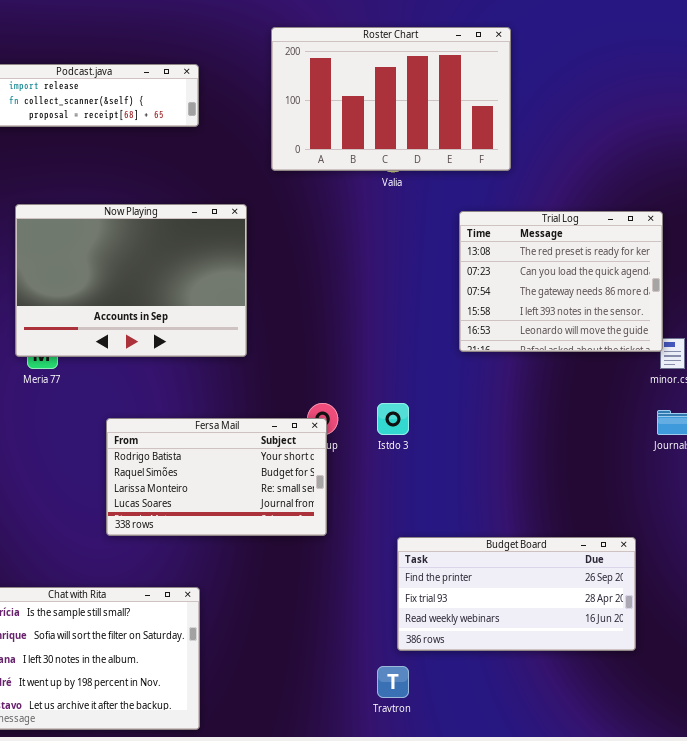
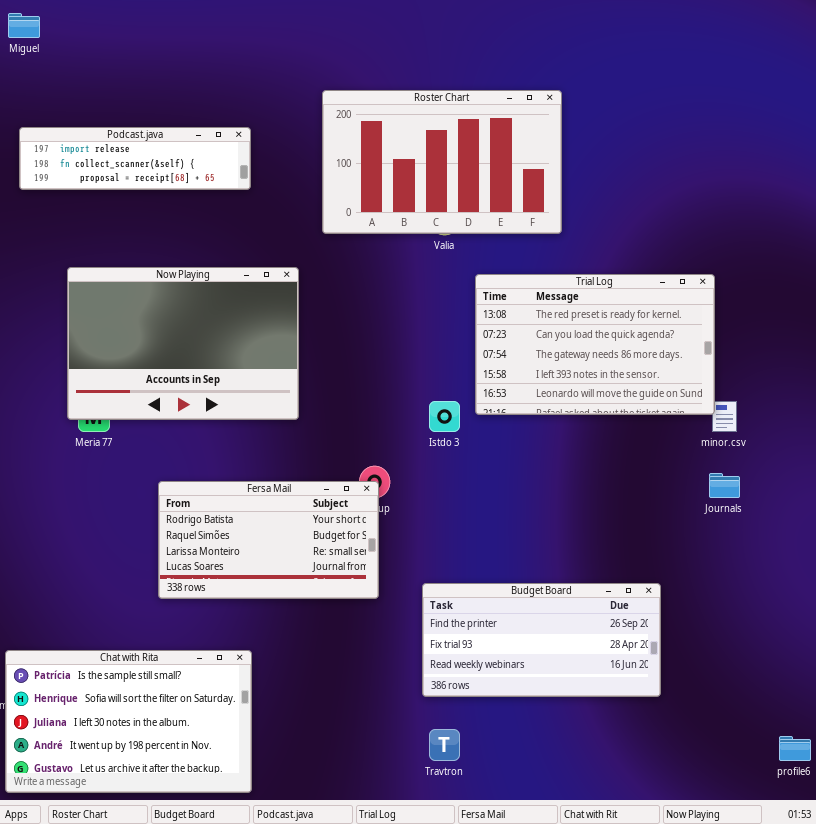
Trial Log: [459,211,663,352] -> [475,274,715,415], resized
Istdo 3: [377,403,409,435] -> [429,401,460,432], moved
Budget Board: [397,537,636,651] -> [422,583,661,697], moved

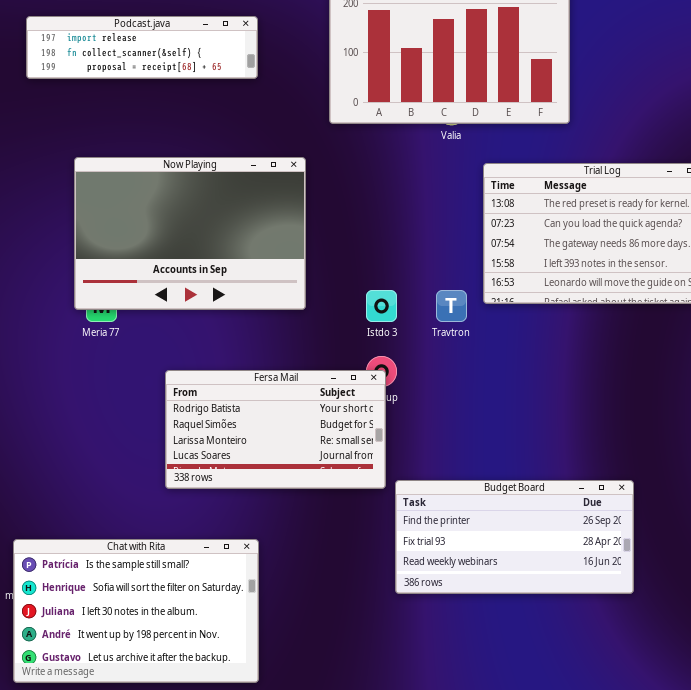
Istdo 3: [429,401,460,432] -> [366,290,397,322], moved
Budget Board: [422,583,661,697] -> [395,480,634,594], moved
Travtron: [429,729,460,761] -> [436,290,467,322], moved

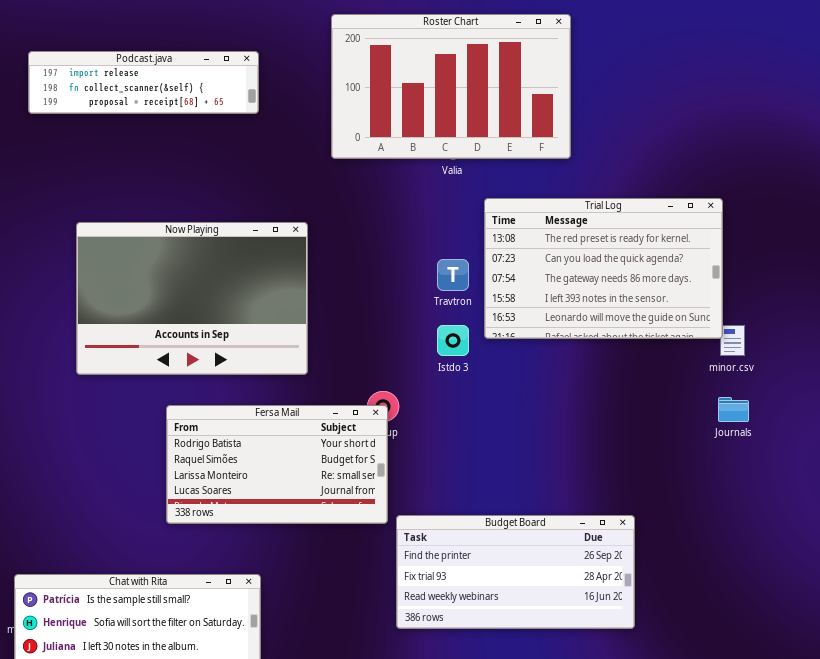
Now Playing: [74,157,306,310] -> [76,222,308,375], moved
Istdo 3: [366,290,397,322] -> [437,325,469,356], moved
Travtron: [436,290,467,322] -> [437,259,469,291], moved

